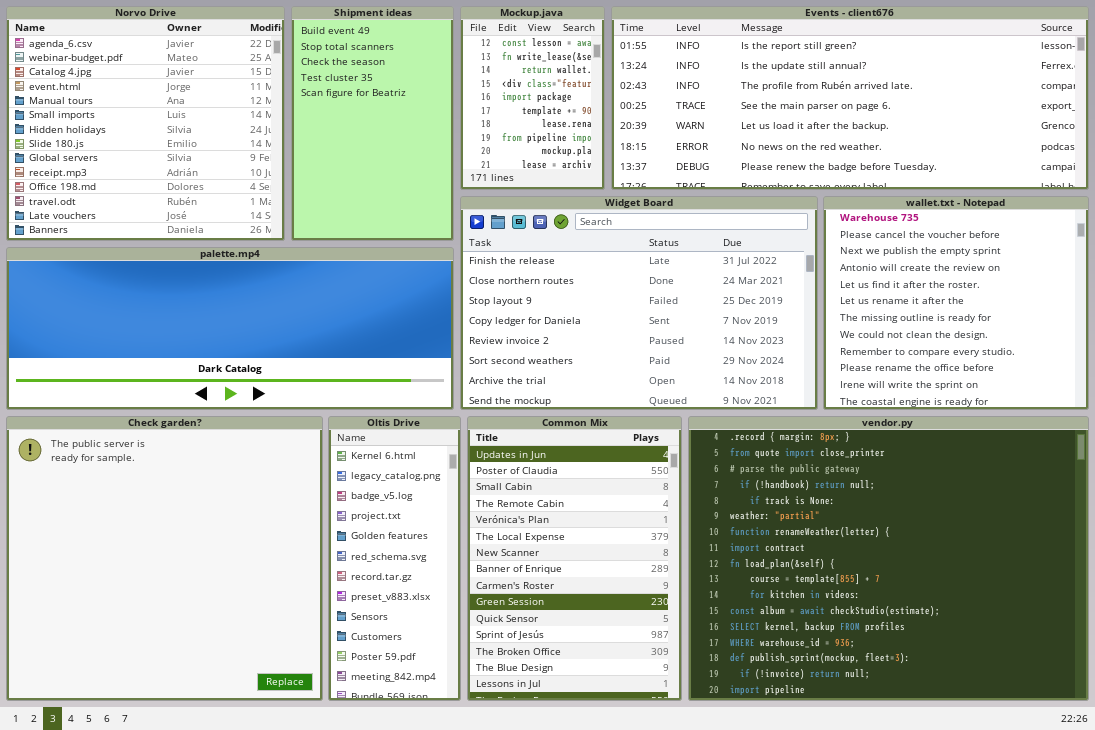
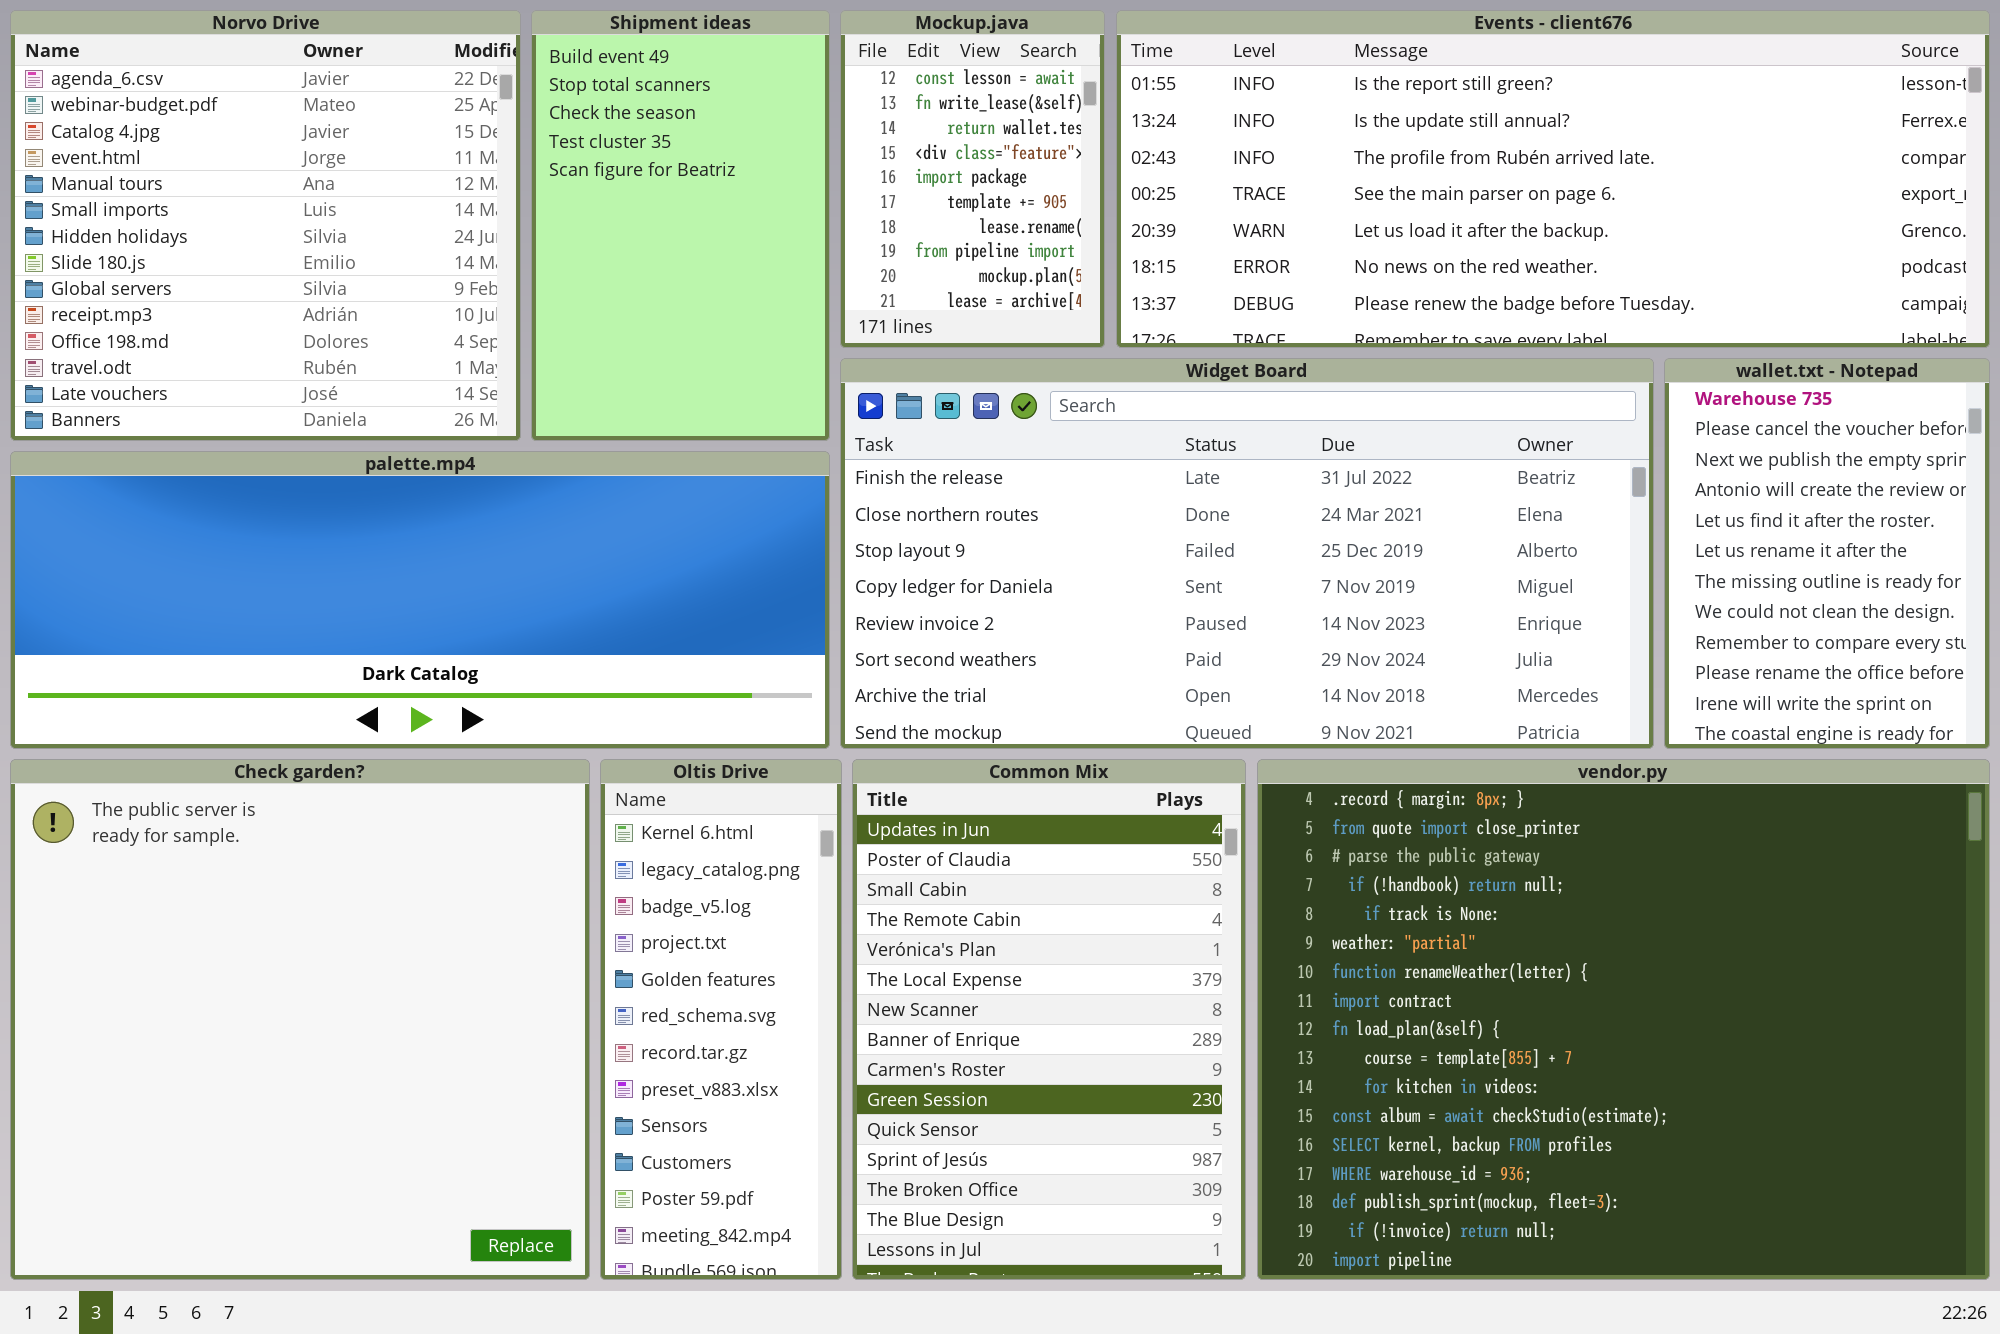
Widget Board: [460,196,818,410] -> [840,358,1654,749], resized
wallet.txt - Notepad: [823,196,1089,410] -> [1664,358,1990,749], resized

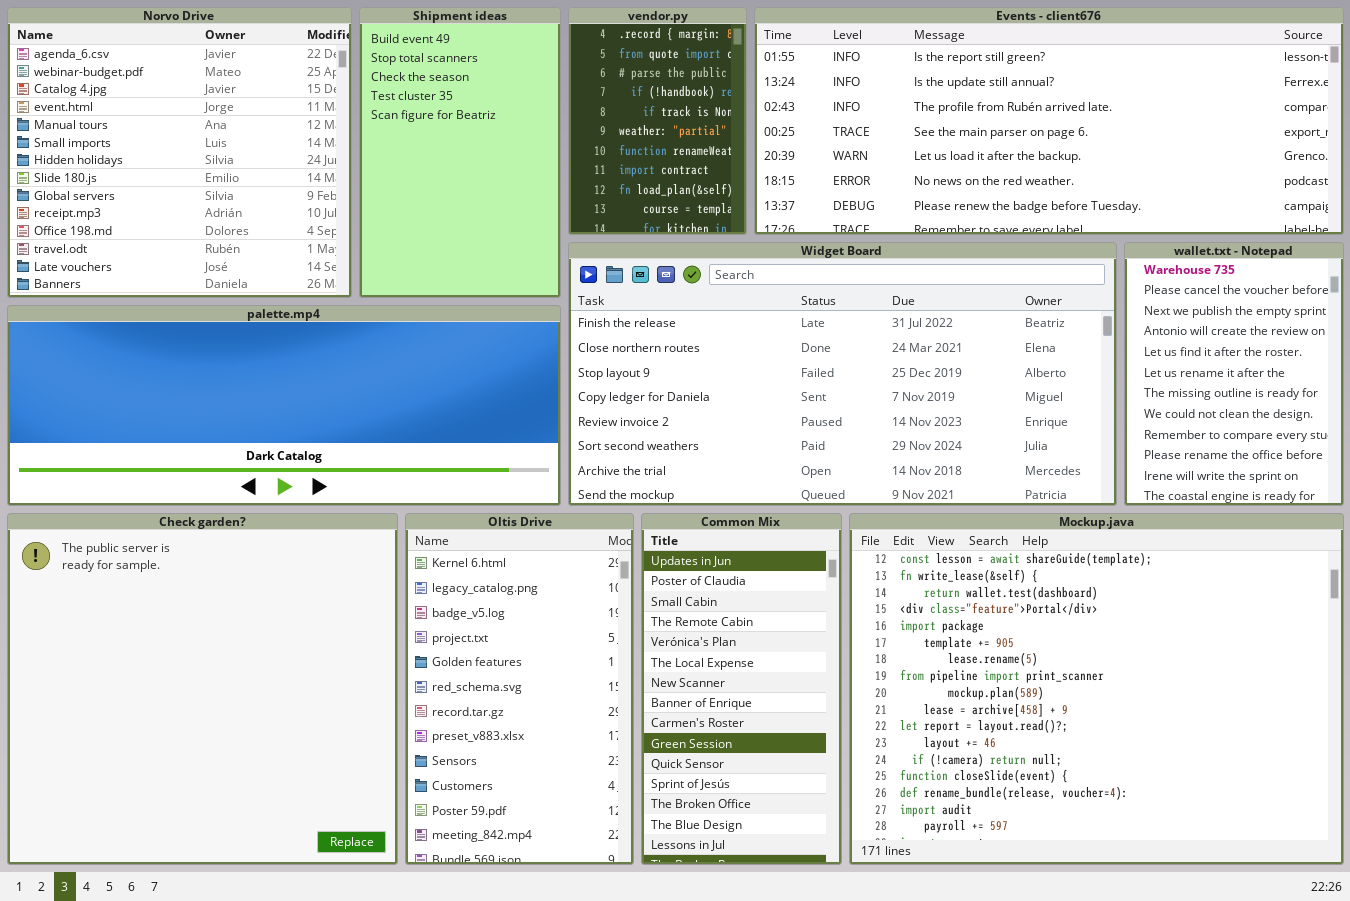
Mockup.java: [840,10,1105,348] -> [849,513,1344,865], moved, resized
Oltis Drive: [600,759,842,1280] -> [405,513,634,865], resized
Common Mix: [852,759,1246,1280] -> [641,513,842,865], resized
vendor.py: [1257,759,1990,1280] -> [568,7,747,235], moved, resized

